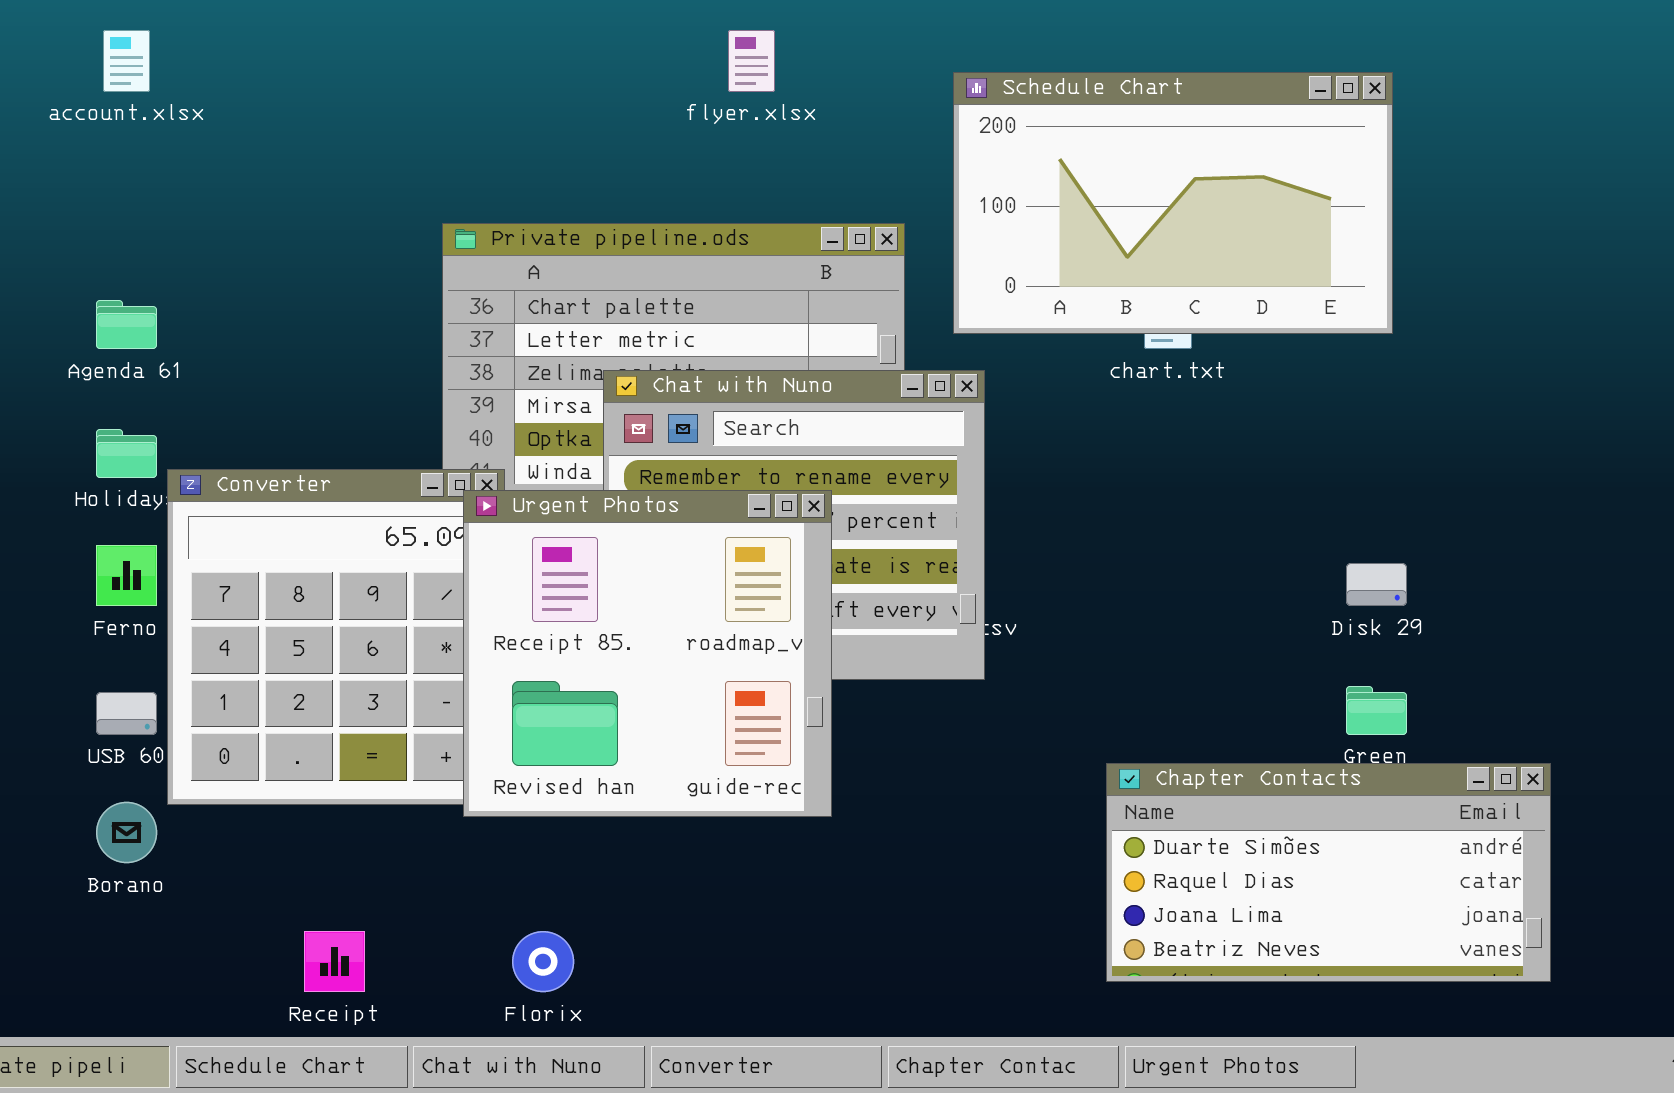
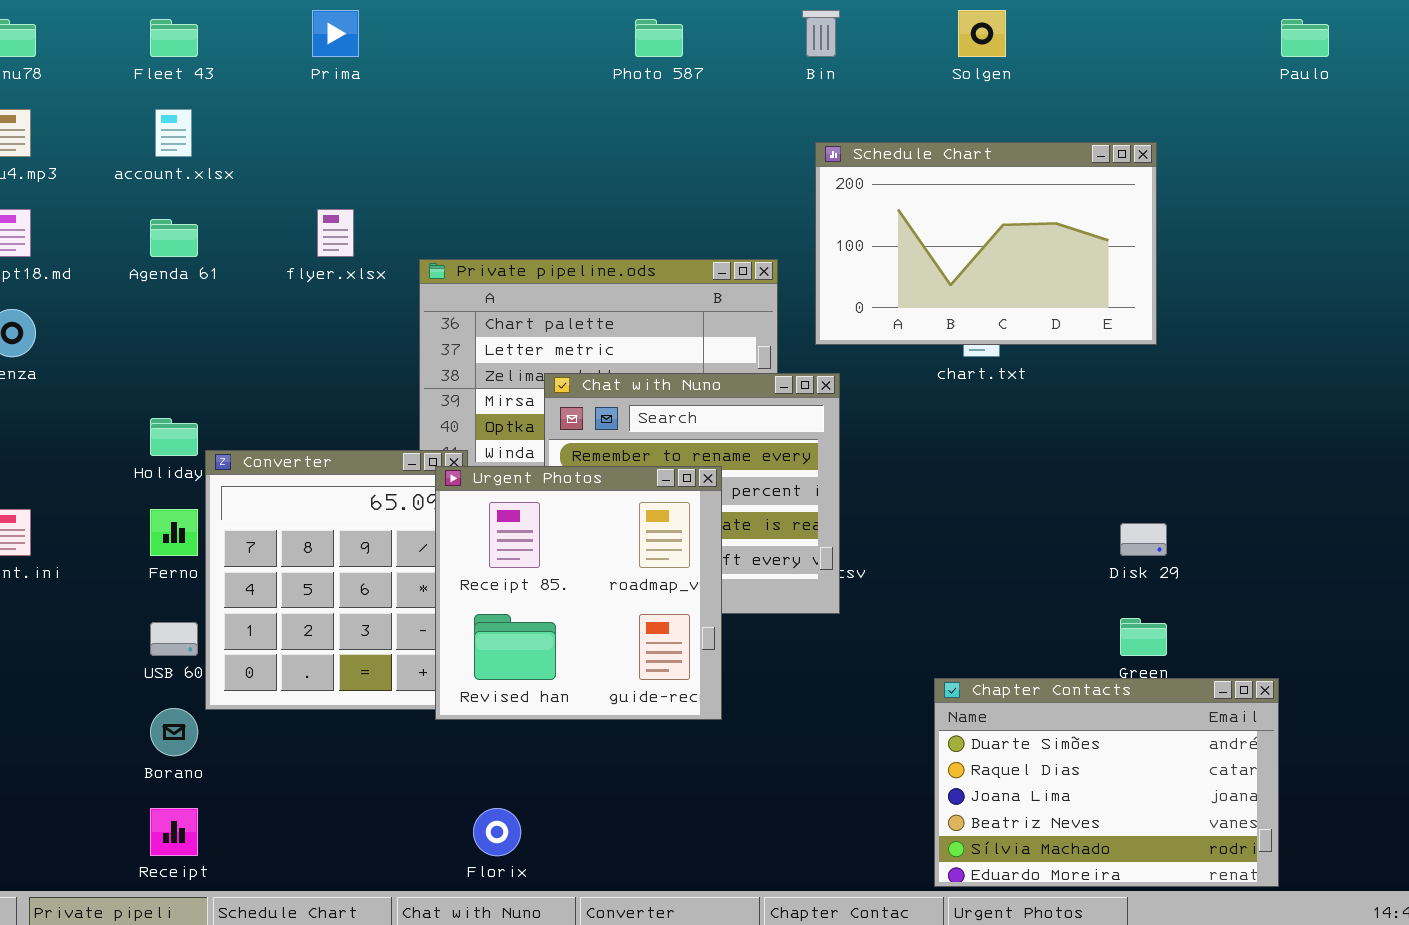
flyer.xlsx: [728,30,775,92] -> [317,209,354,257], moved
Agenda 61: [96,300,157,349] -> [150,219,198,257], moved
Chapter Contacts: [1106,763,1551,982] -> [934,678,1279,887], resized
Receipt: [304,931,365,992] -> [150,808,198,856], moved

